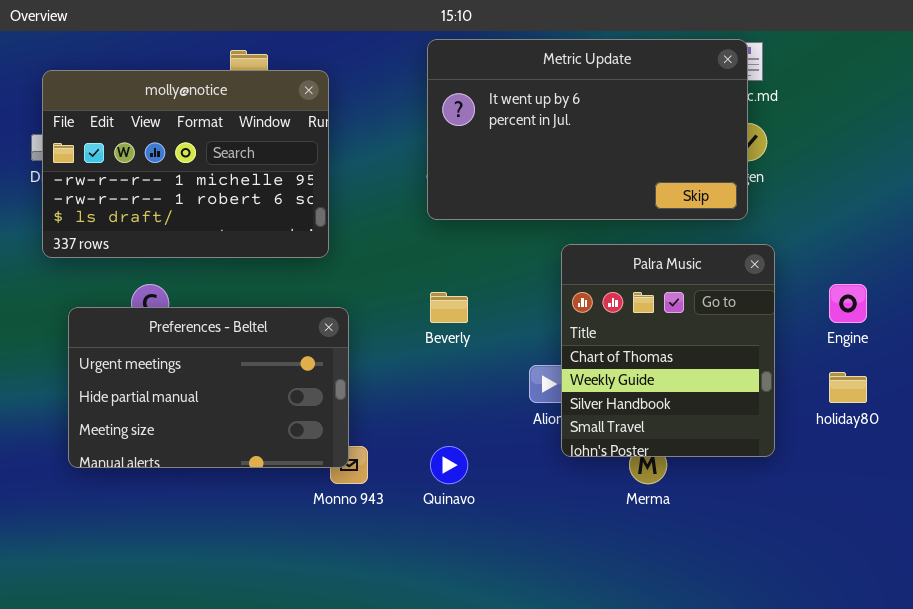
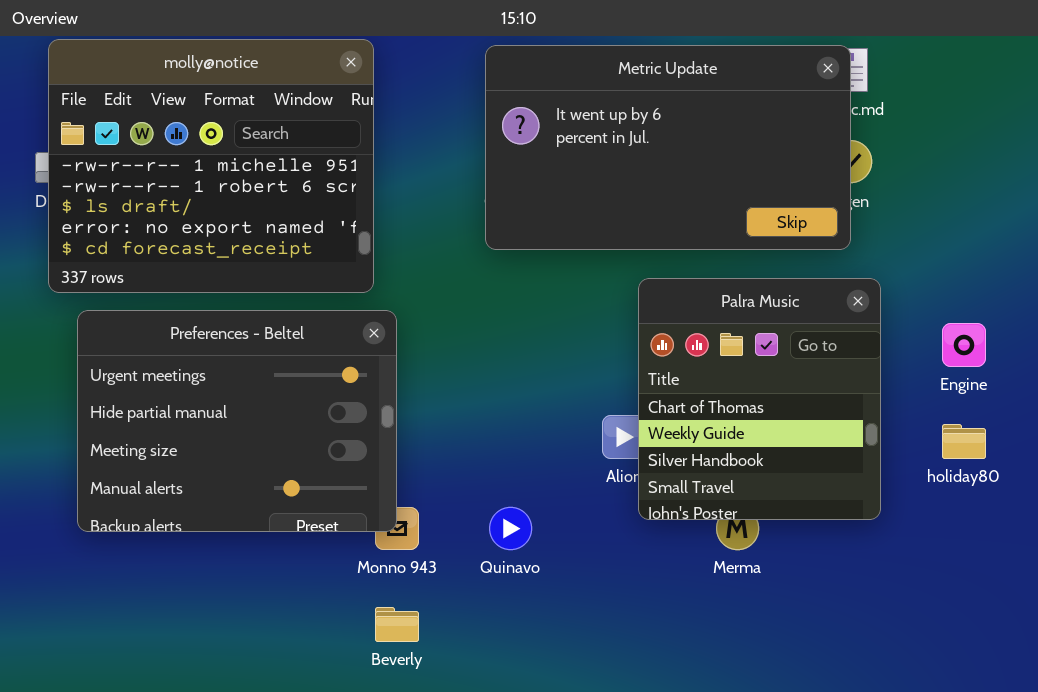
molly@notice: [42,70,329,258] -> [48,39,374,293], resized
Beverly: [430,292,468,323] -> [375,607,419,642], moved
Preferences - Beltel: [68,307,349,468] -> [77,310,397,532], resized

